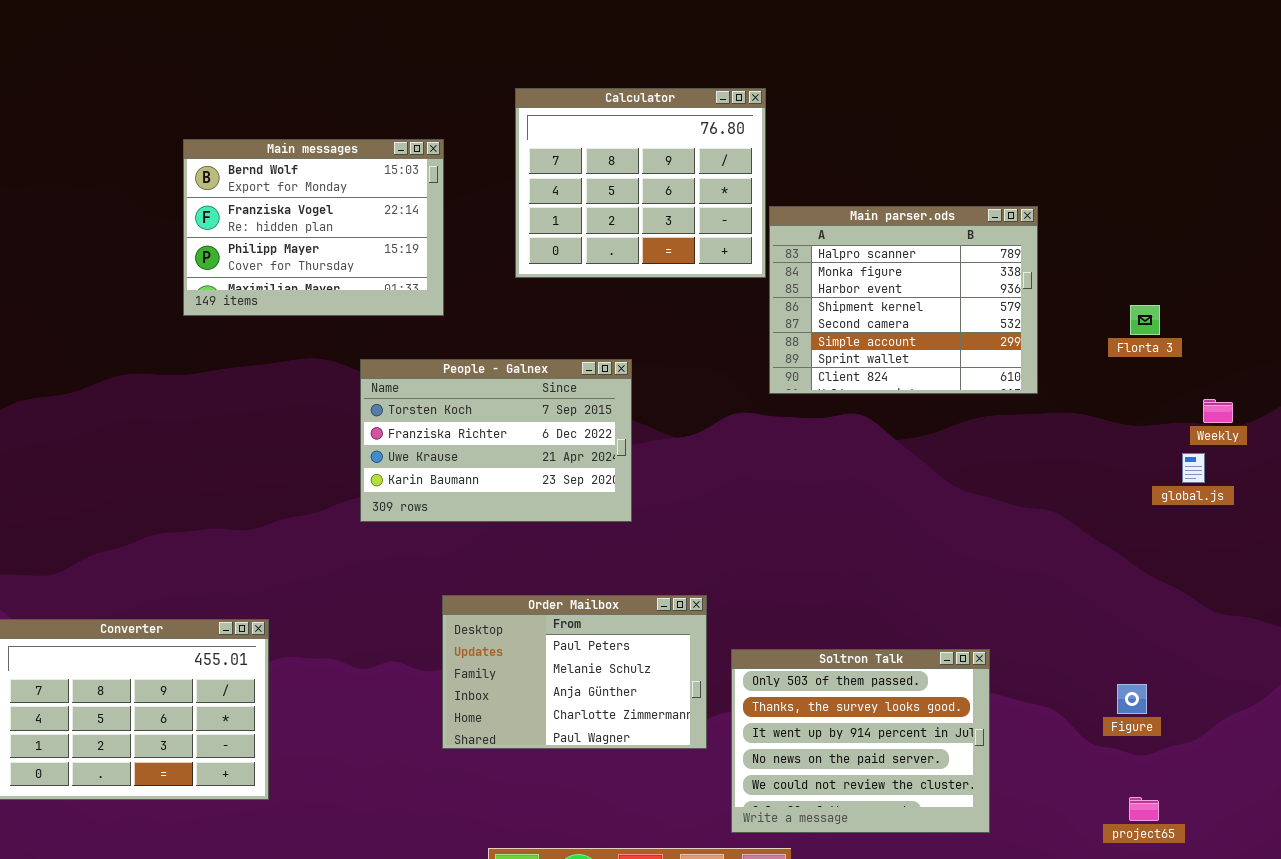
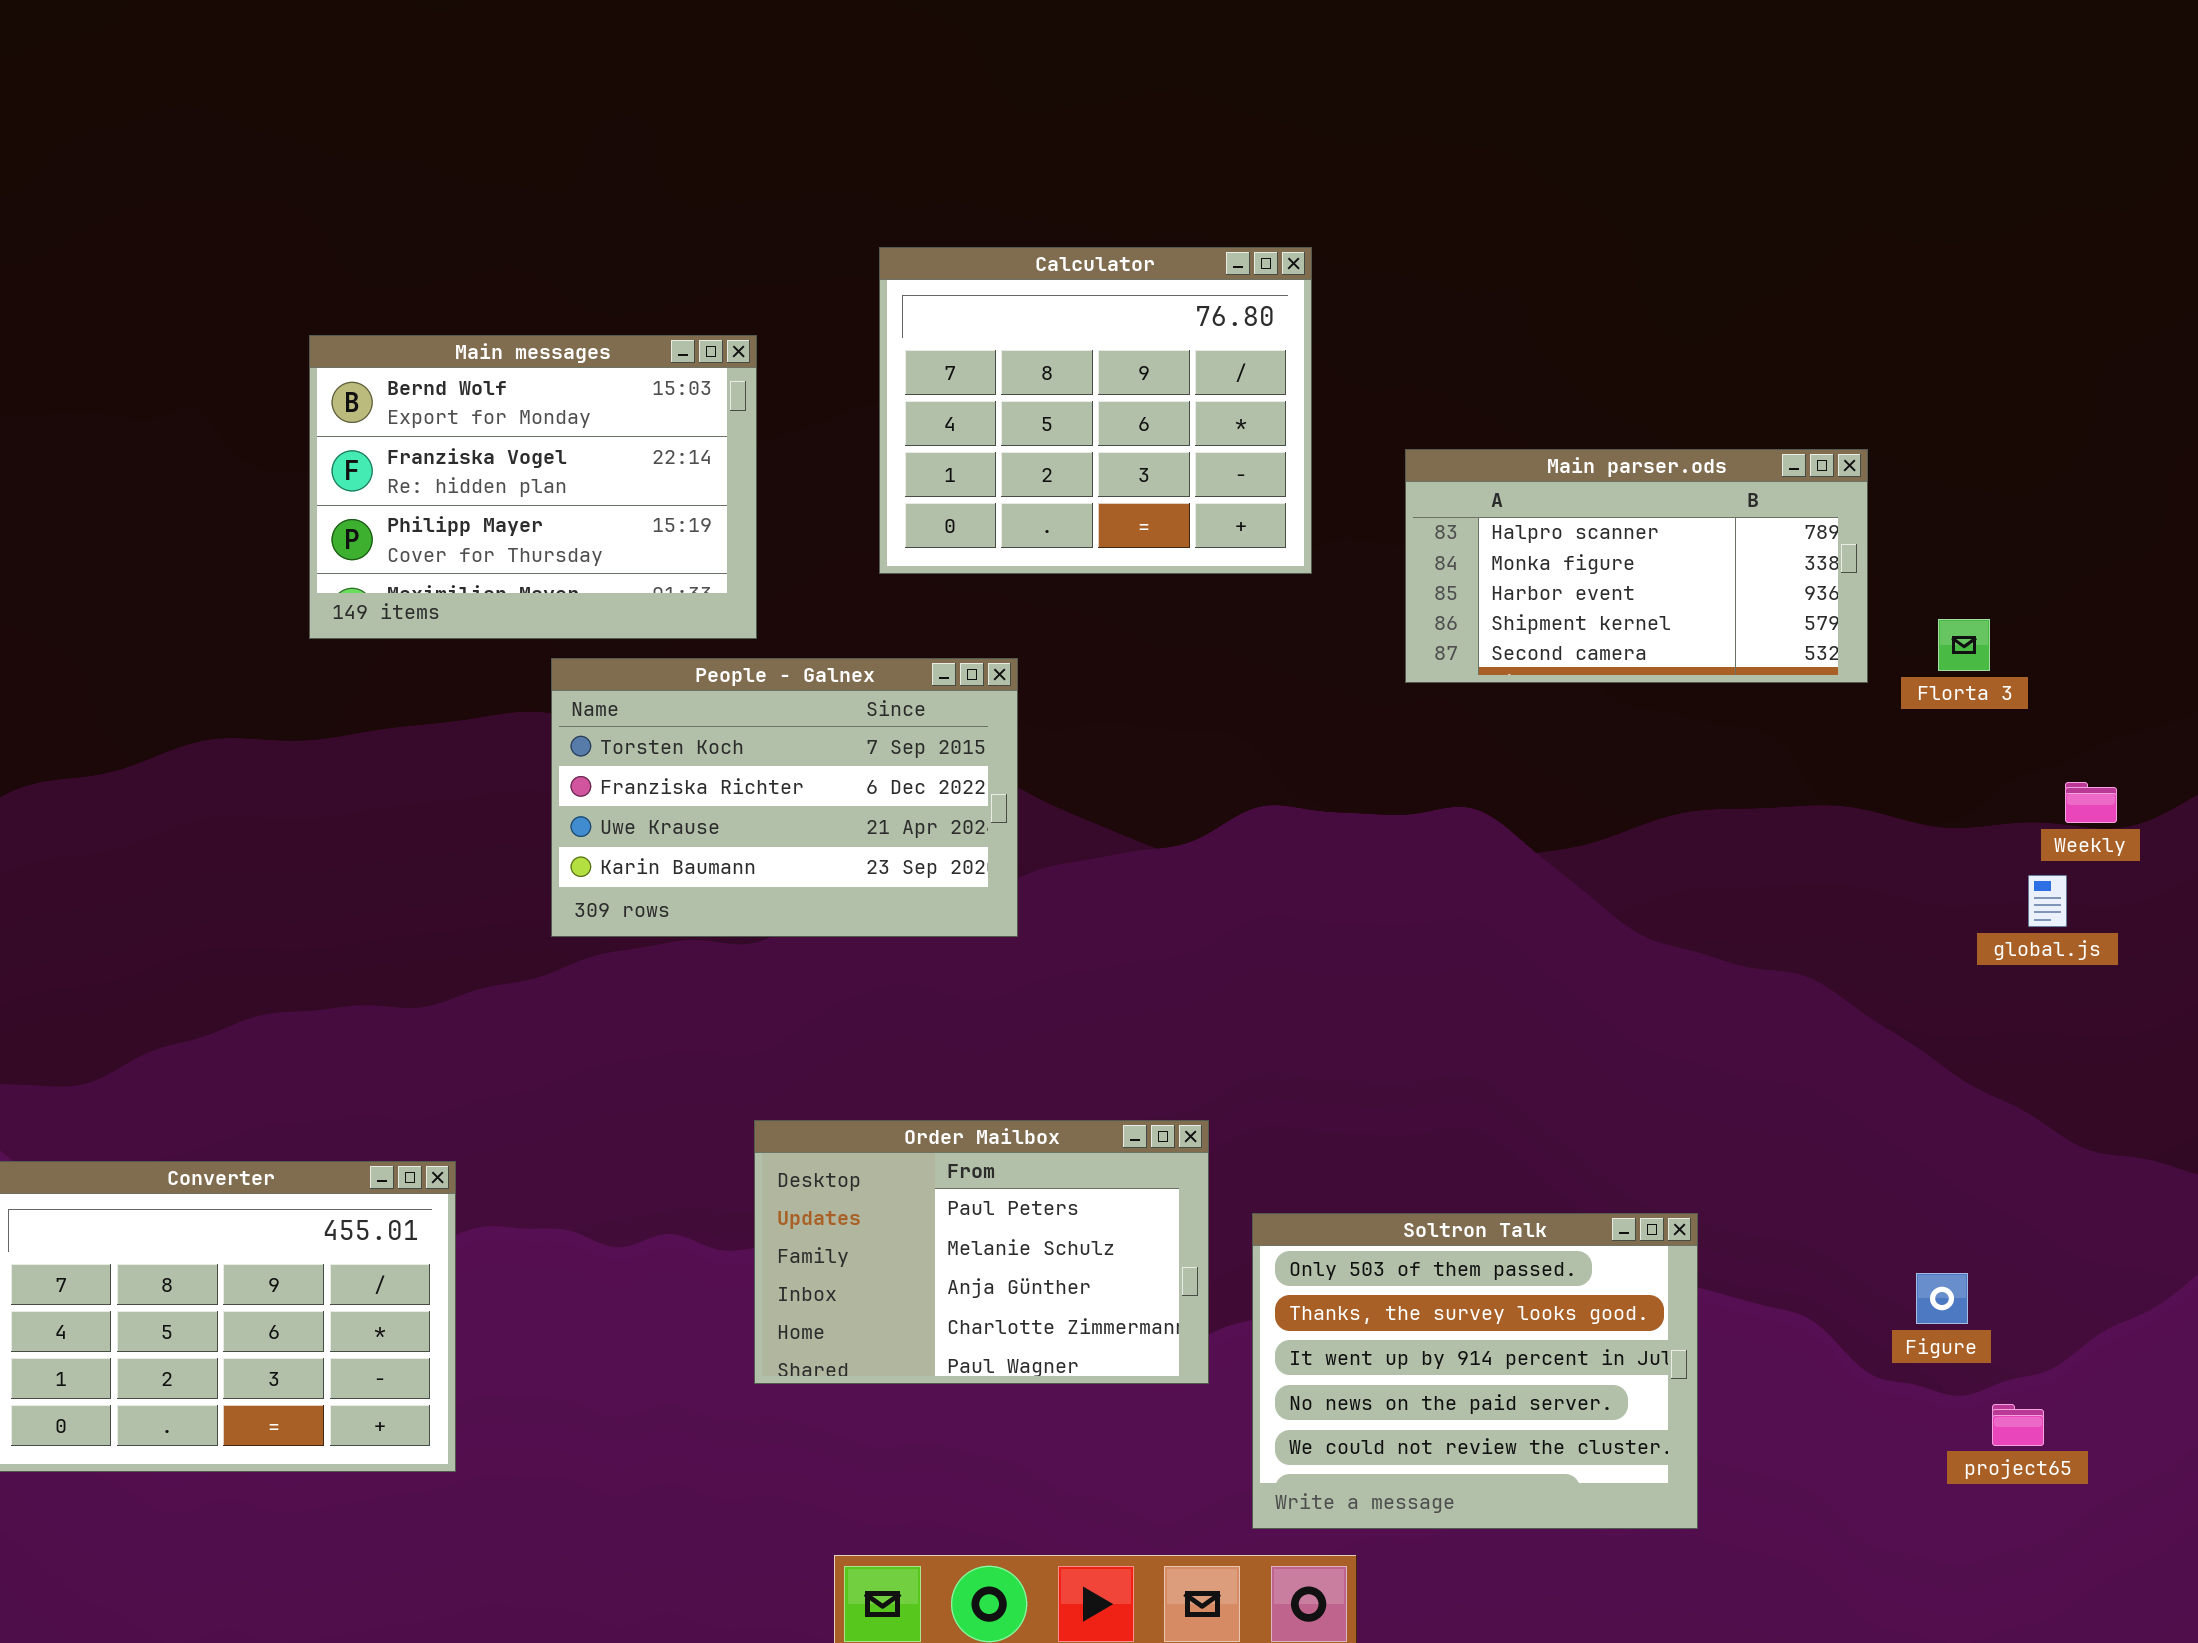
Main parser.ods: [769,206,1038,394] -> [1405,449,1868,683], moved, resized
People - Galnex: [360,359,632,522] -> [551,658,1018,937], moved
project65: [1129,797,1159,821] -> [1992,1404,2044,1446], moved

